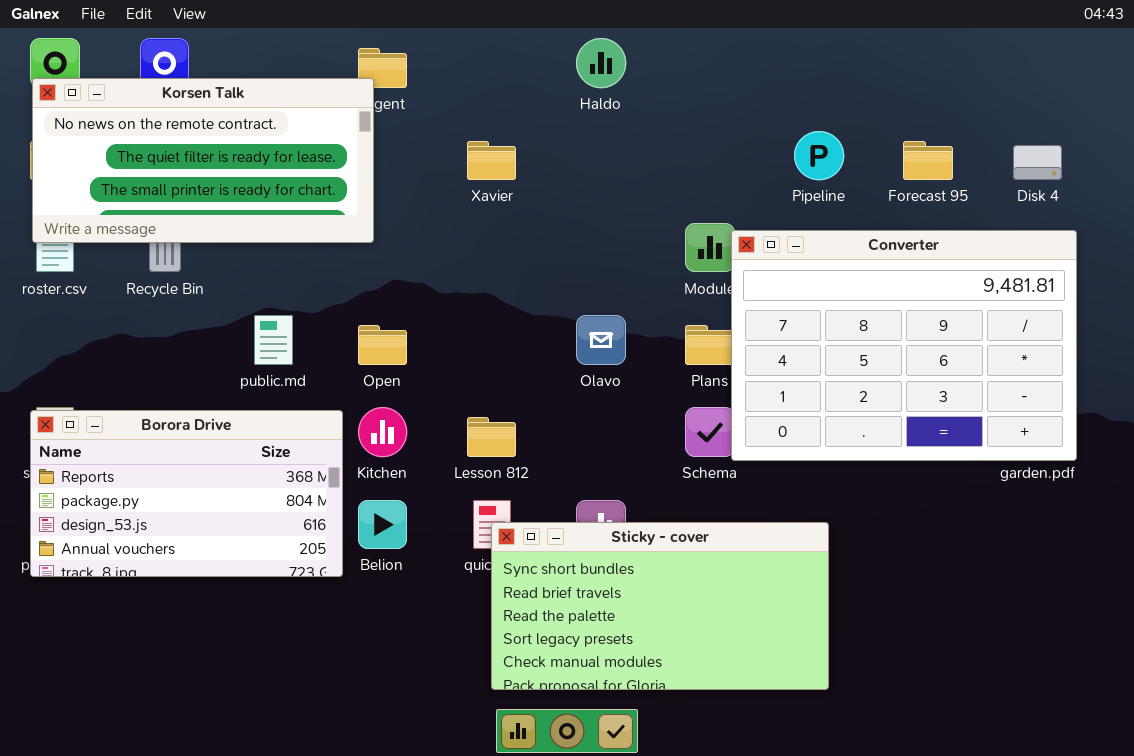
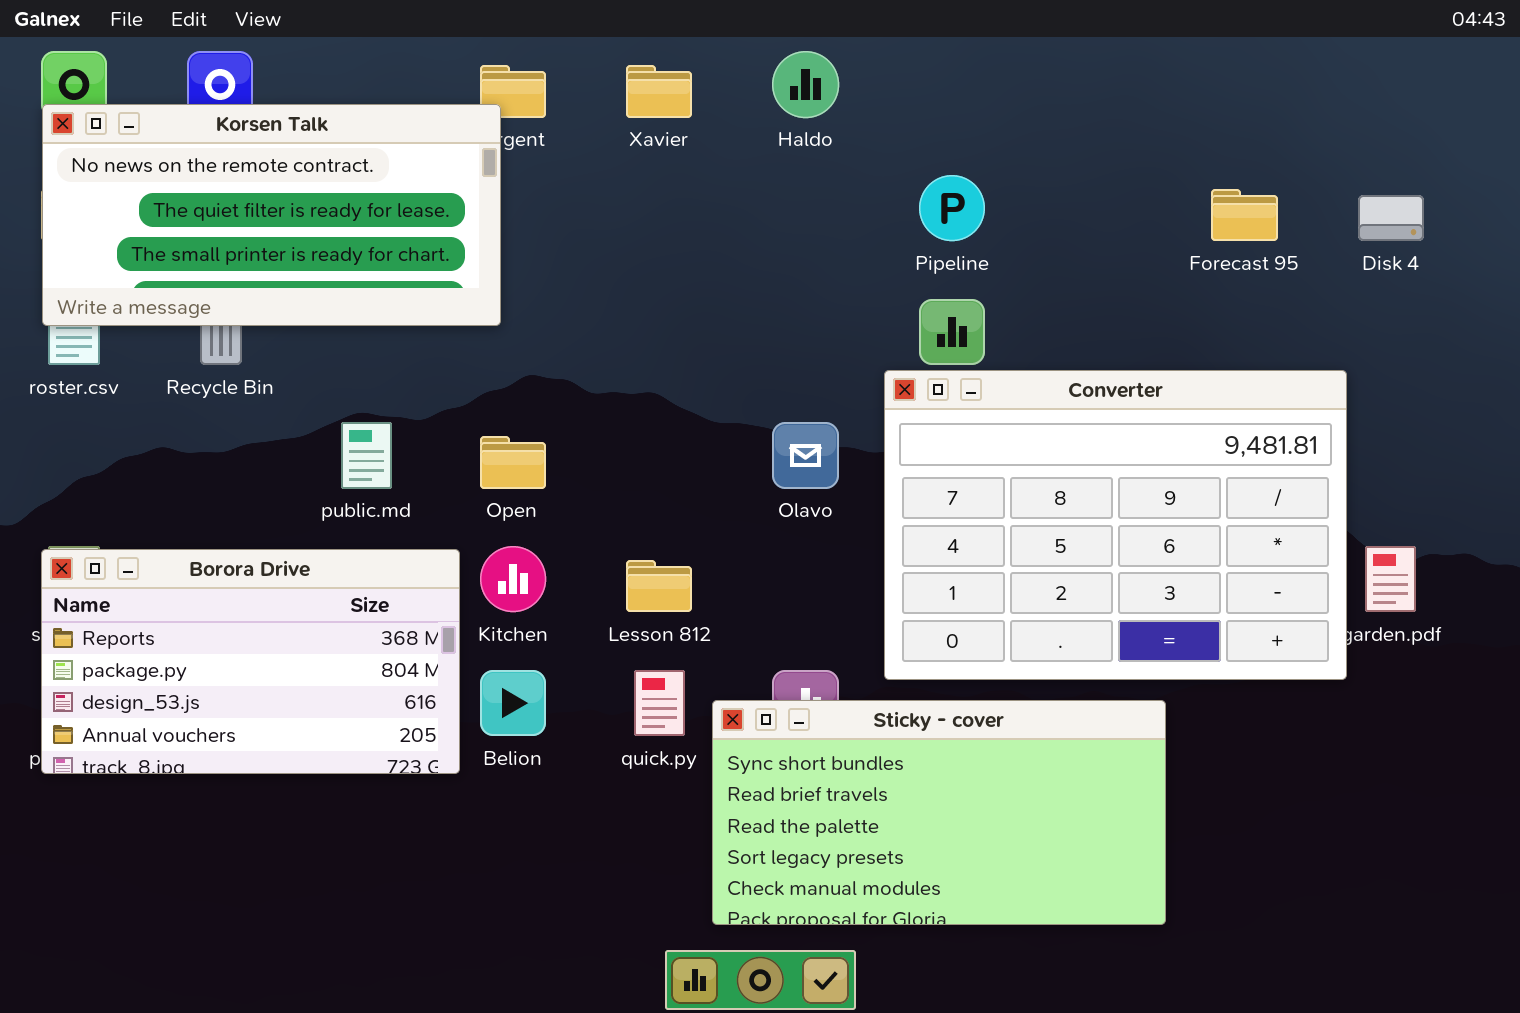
Pipeline: [794,131,844,180] -> [919,175,985,241], moved
Xavier: [467,141,516,180] -> [626,65,692,118], moved
Converter: [731,230,1077,461] -> [884,370,1347,680], moved
Sticky - cover: [491,522,829,690] -> [712,700,1166,925], moved

